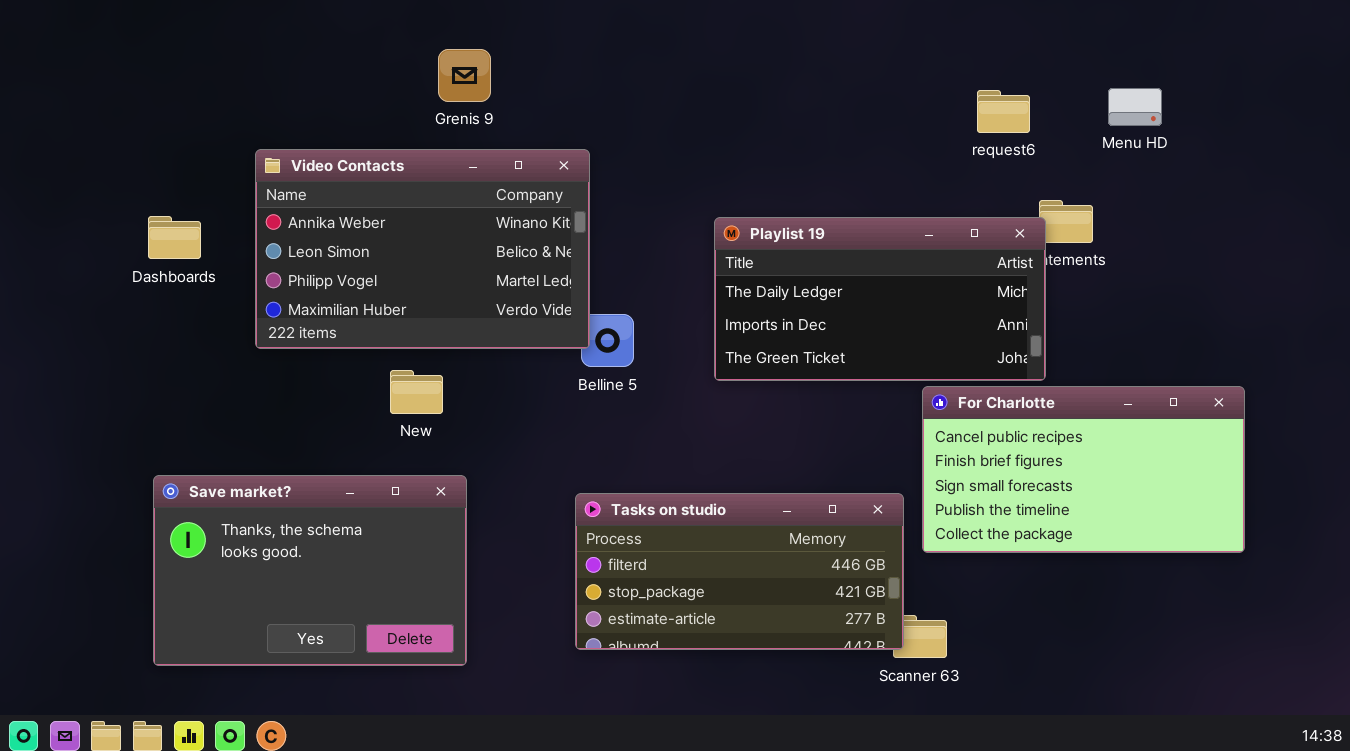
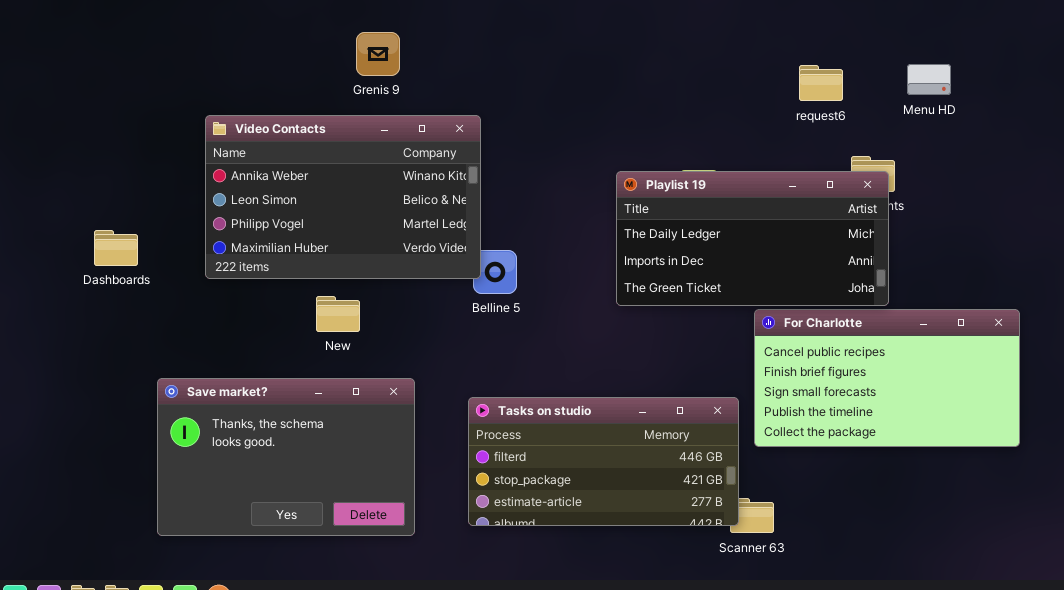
Dashboards: [148,216,201,259] -> [94,230,138,266], moved
Playlist 19: [714,217,1046,381] -> [616,171,889,306], moved
Save market?: [153,475,467,666] -> [157,378,415,536], moved

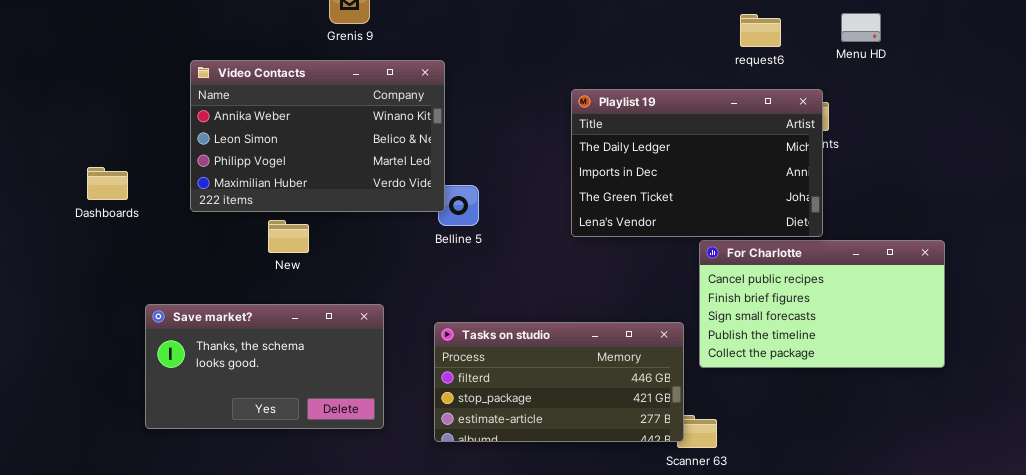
Playlist 19: [616,171,889,306] -> [571,89,823,237], resized
New: [316,296,360,332] -> [268,220,309,253], moved
Save market?: [157,378,415,536] -> [145,304,384,429], resized

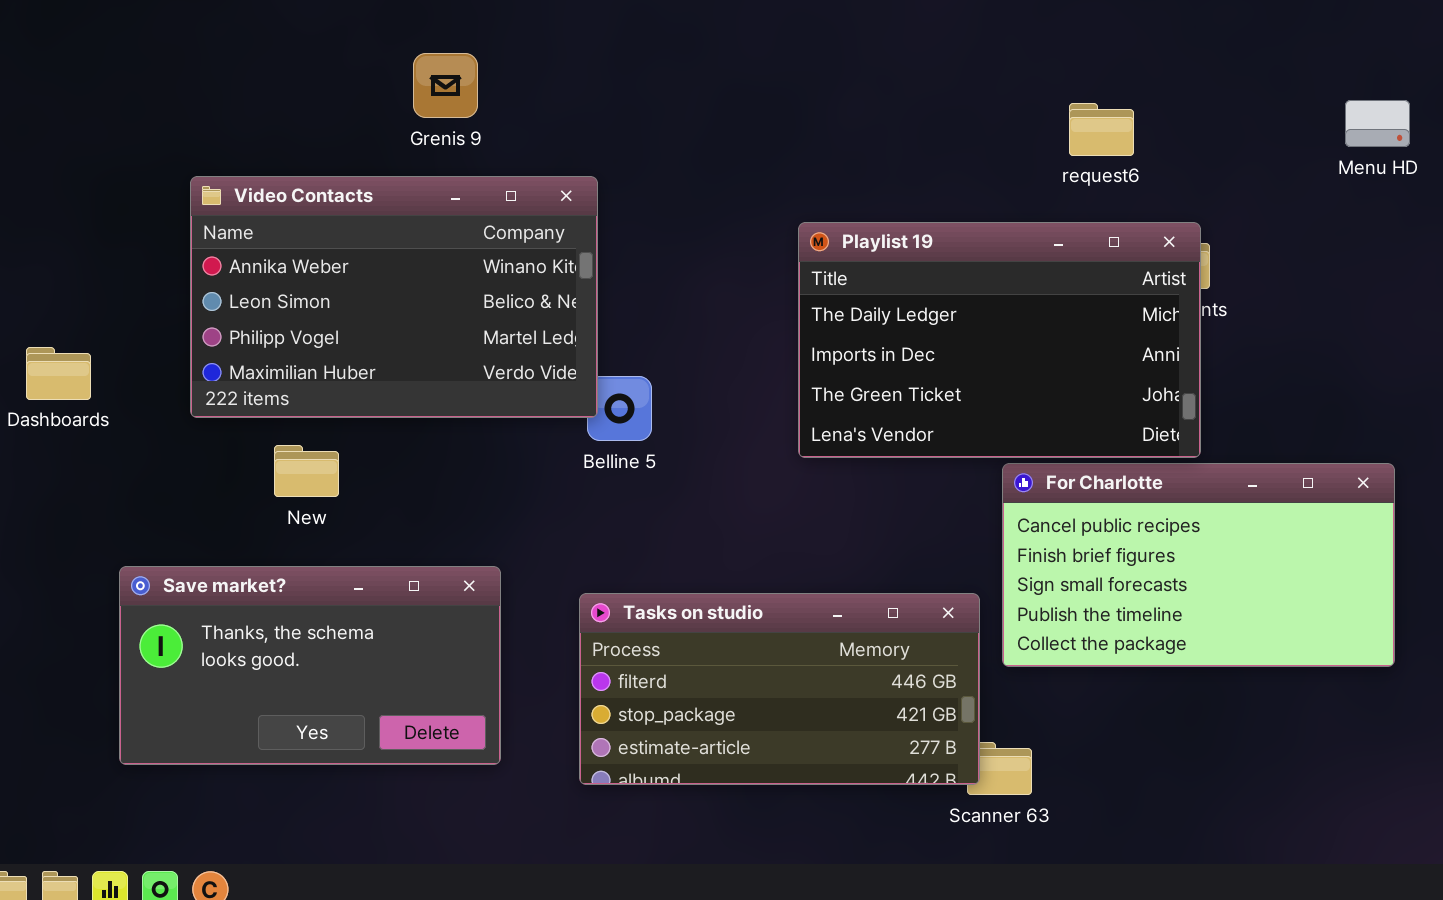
Menu HD: [841,13,881,42] -> [1345,100,1410,147], moved
New: [268,220,309,253] -> [274,445,339,497], moved

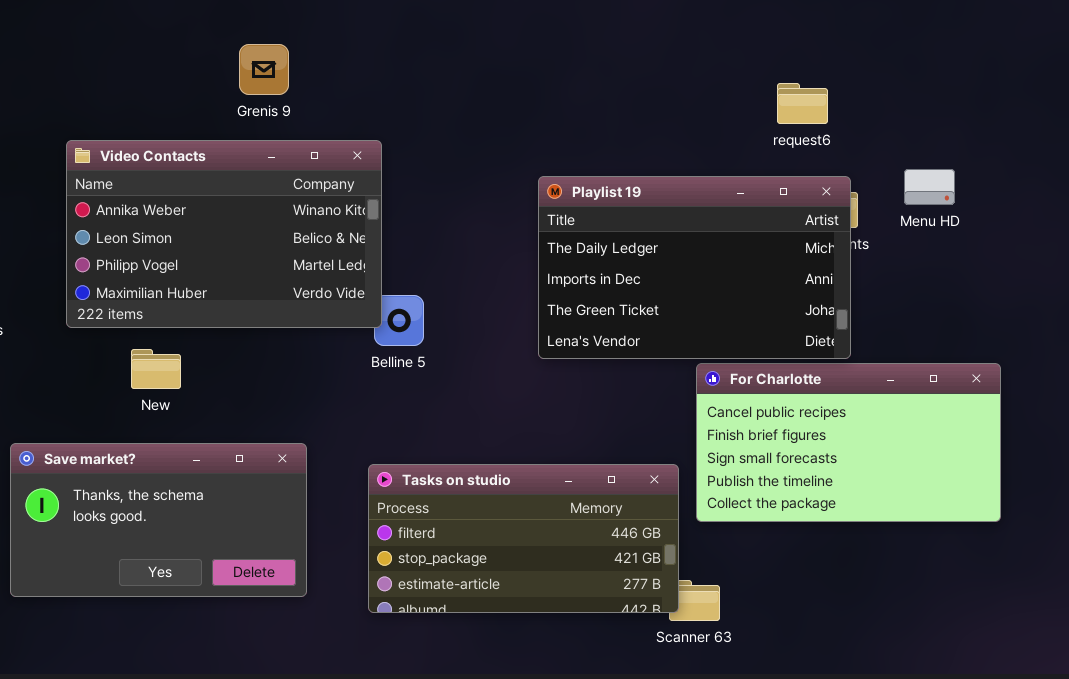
Menu HD: [1345,100,1410,147] -> [904,169,955,205], moved
request6: [1069,103,1134,156] -> [777,83,828,124], moved

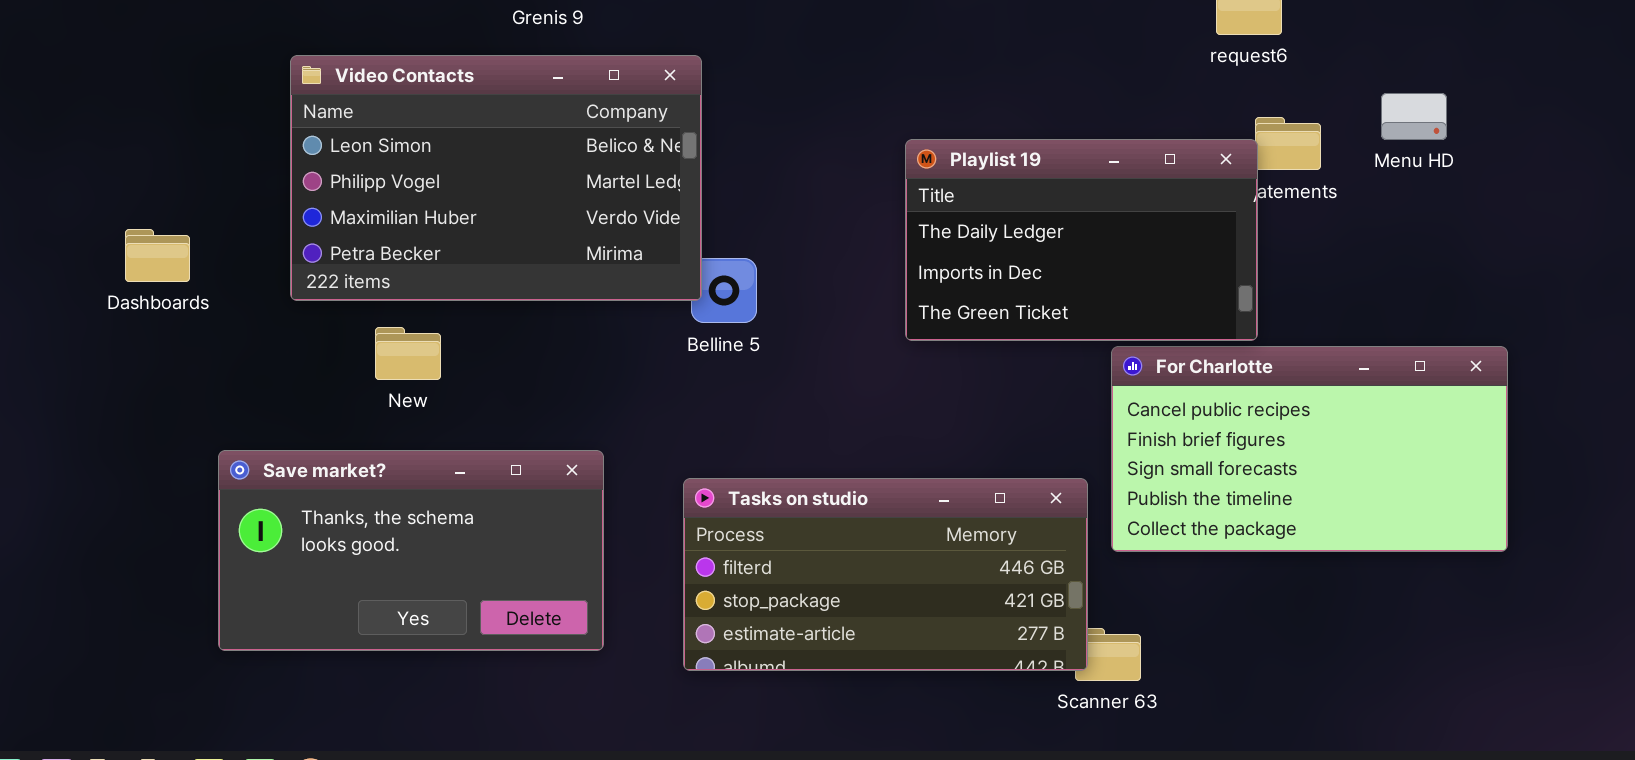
Video Contacts: [66,140,382,328] -> [290,55,702,301], scrolled down 1 row
Playlist 19: [538,176,851,359] -> [905,139,1258,341], resized

